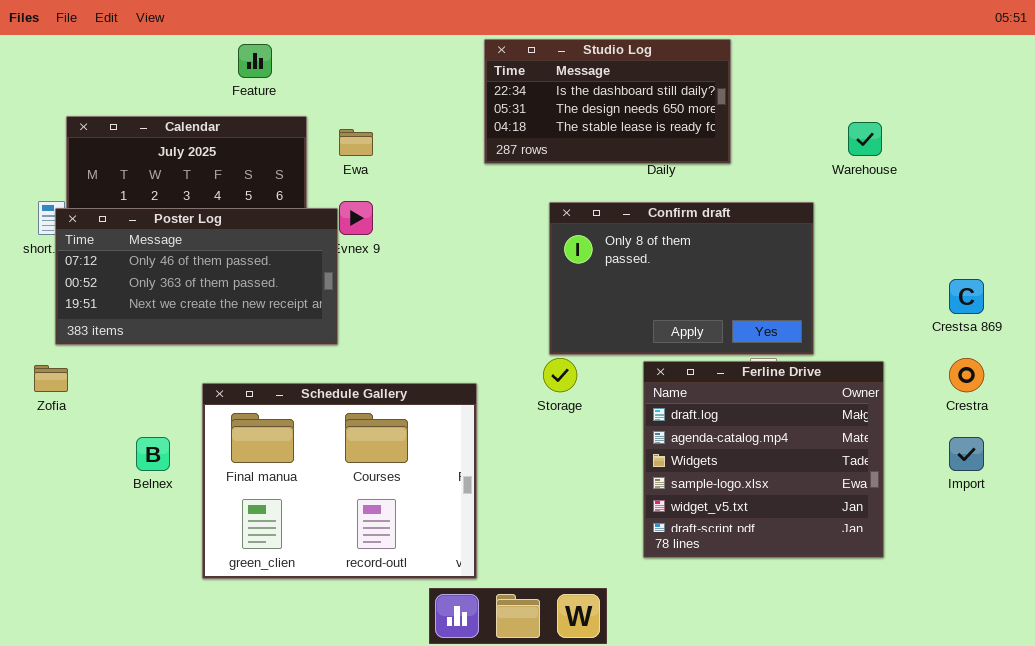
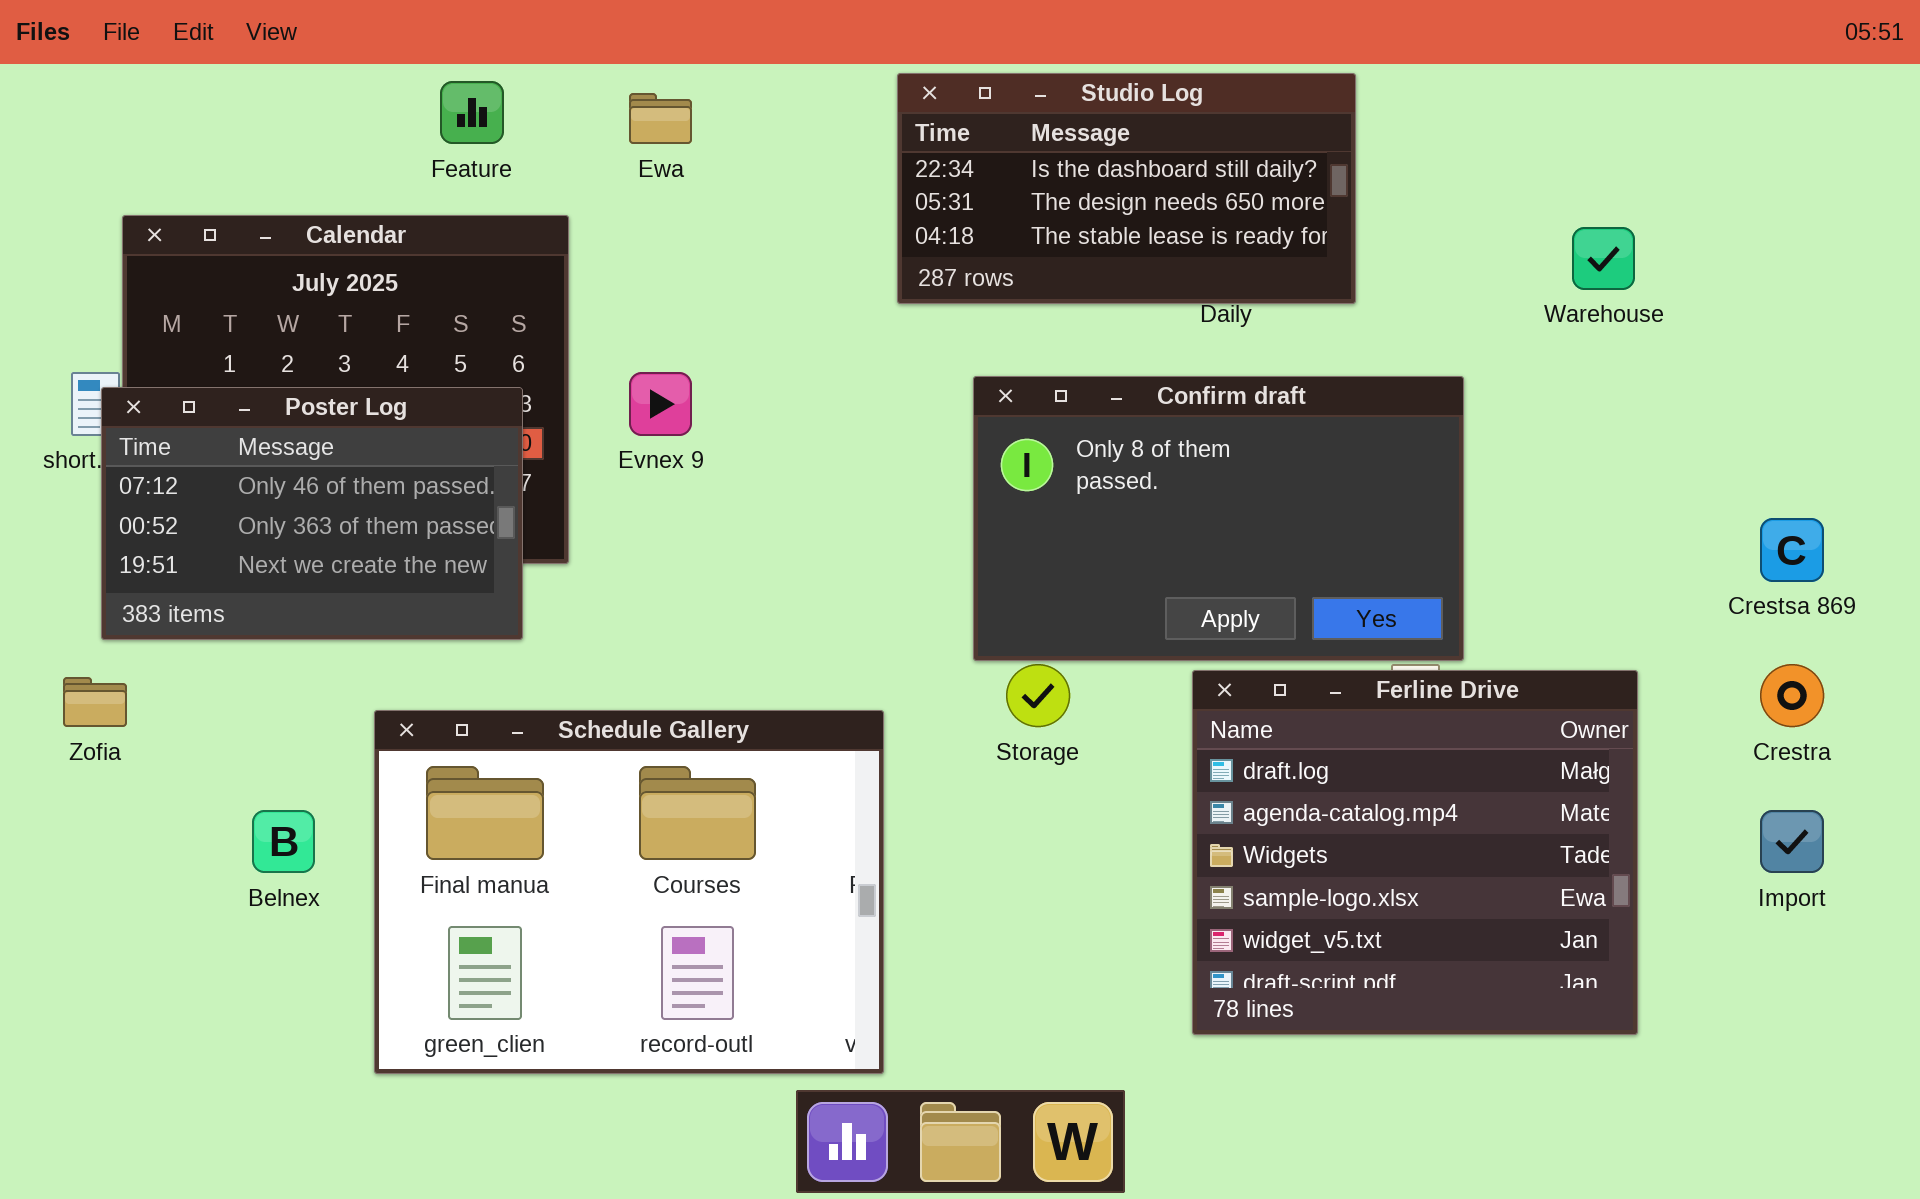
Ewa: [339,129,373,156] -> [629,93,692,144], moved
Confirm draft: [549,202,814,355] -> [973,376,1464,661], moved
Poster Log: [55,208,338,345] -> [101,387,523,640], resized

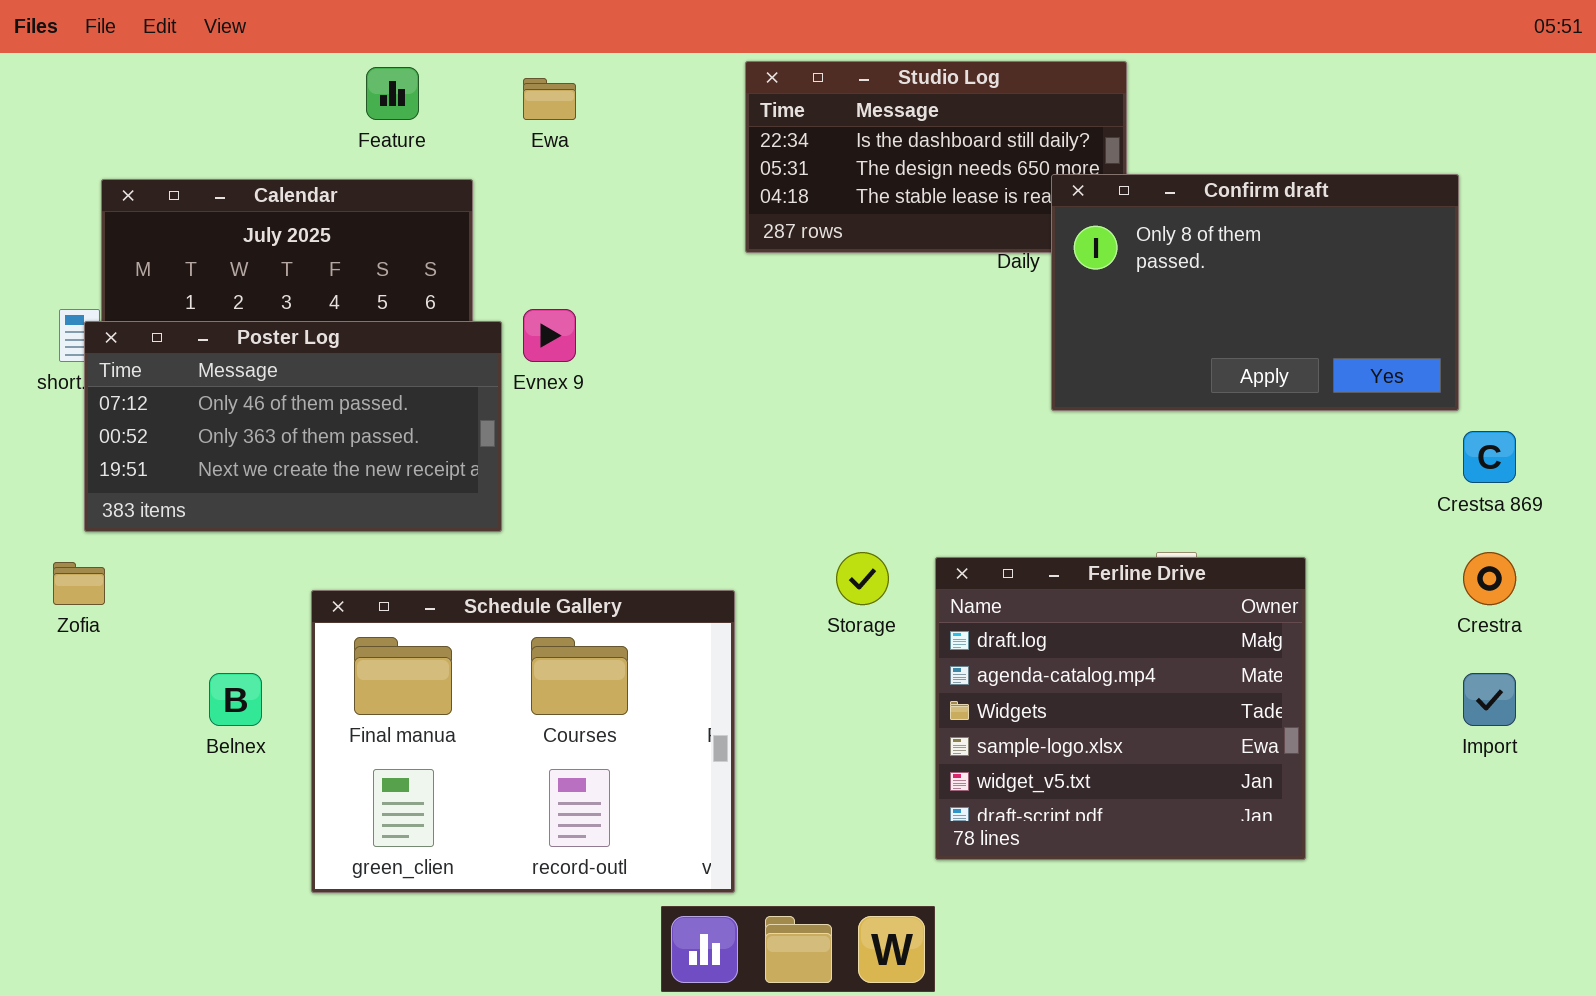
Confirm draft: [973,376,1464,661] -> [1051,174,1459,411], moved
Poster Log: [101,387,523,640] -> [84,321,502,532], resized
Ferline Drive: [1192,670,1638,1035] -> [935,557,1306,860], moved

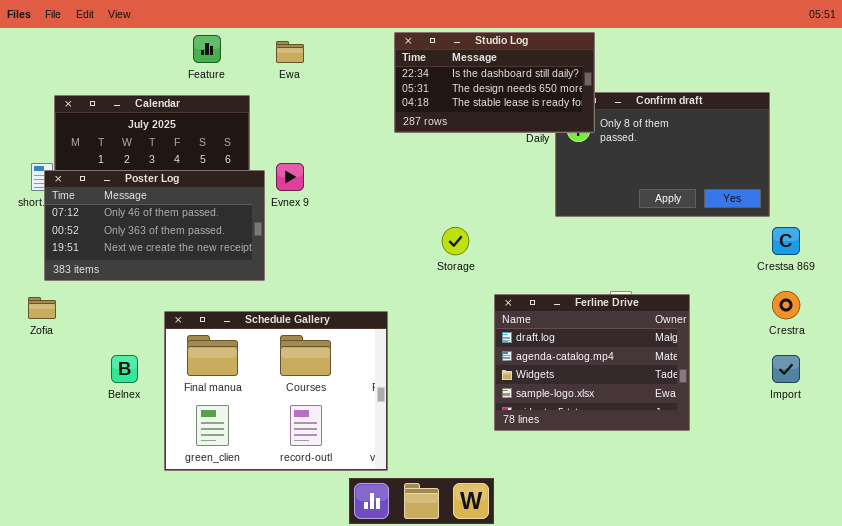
Studio Log: [745,61,1127,253] -> [394,32,595,133], raised
Storage: [836,552,889,605] -> [442,227,469,255], moved
Ferline Drive: [935,557,1306,860] -> [494,294,690,431], resized

